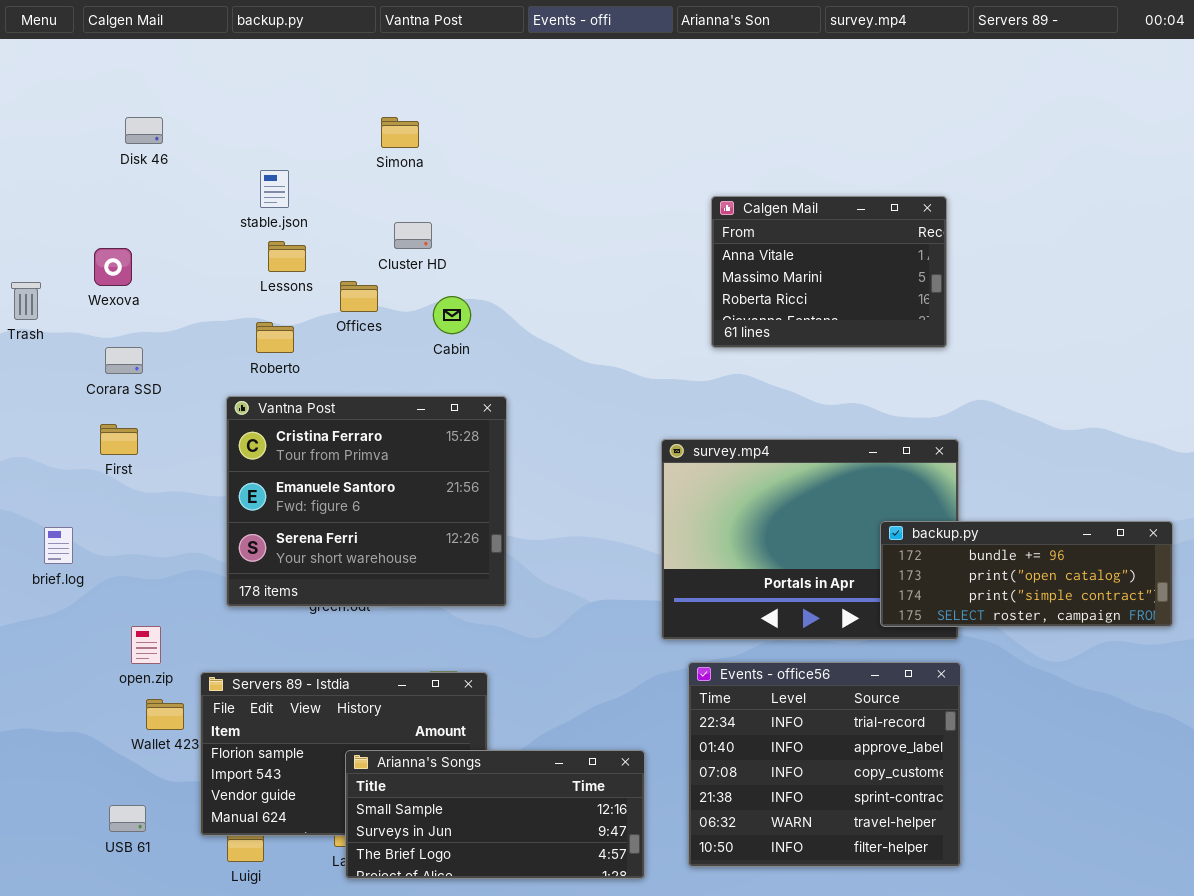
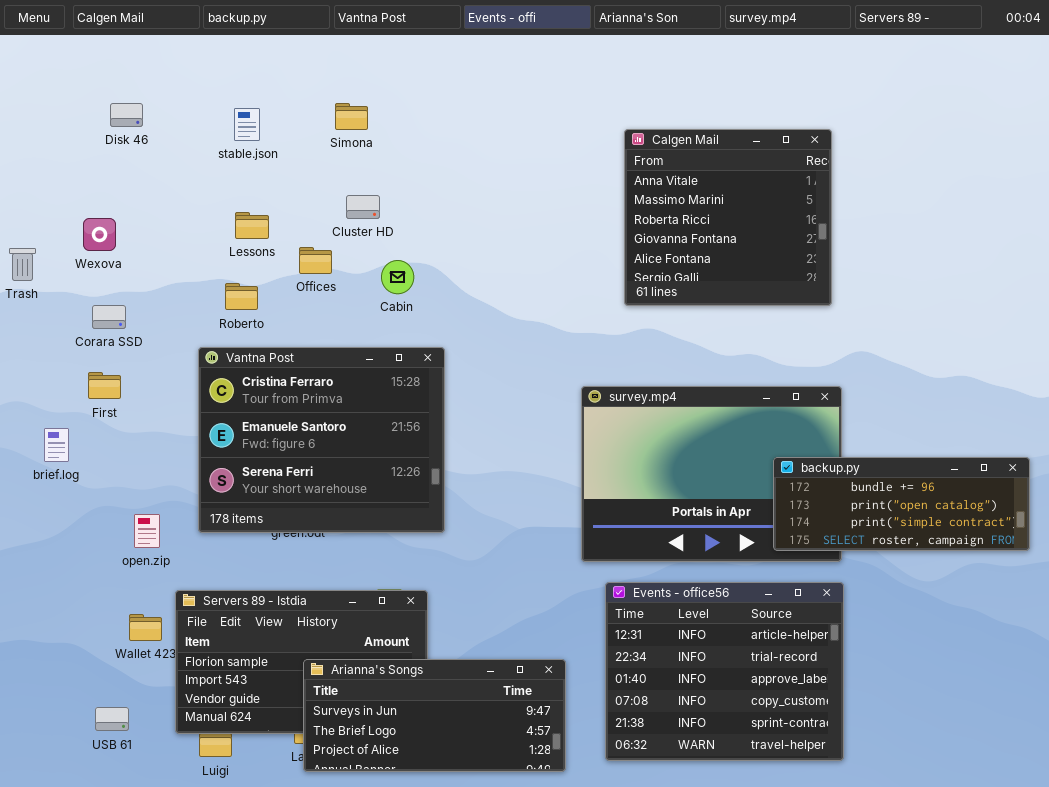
stable.json: [260,170,289,208] -> [234,108,260,141], moved
Calgen Mail: [711,196,947,348] -> [624,129,832,306], resized
brief.log: [44,527,73,564] -> [44,428,69,462], moved
open.zip: [131,626,161,664] -> [134,514,160,548], moved
Events - office56: [688,662,961,867] -> [605,582,844,761], scrolled up 1 row
Arianna's Songs: [345,750,645,879] -> [303,659,566,772], scrolled down 1 row

